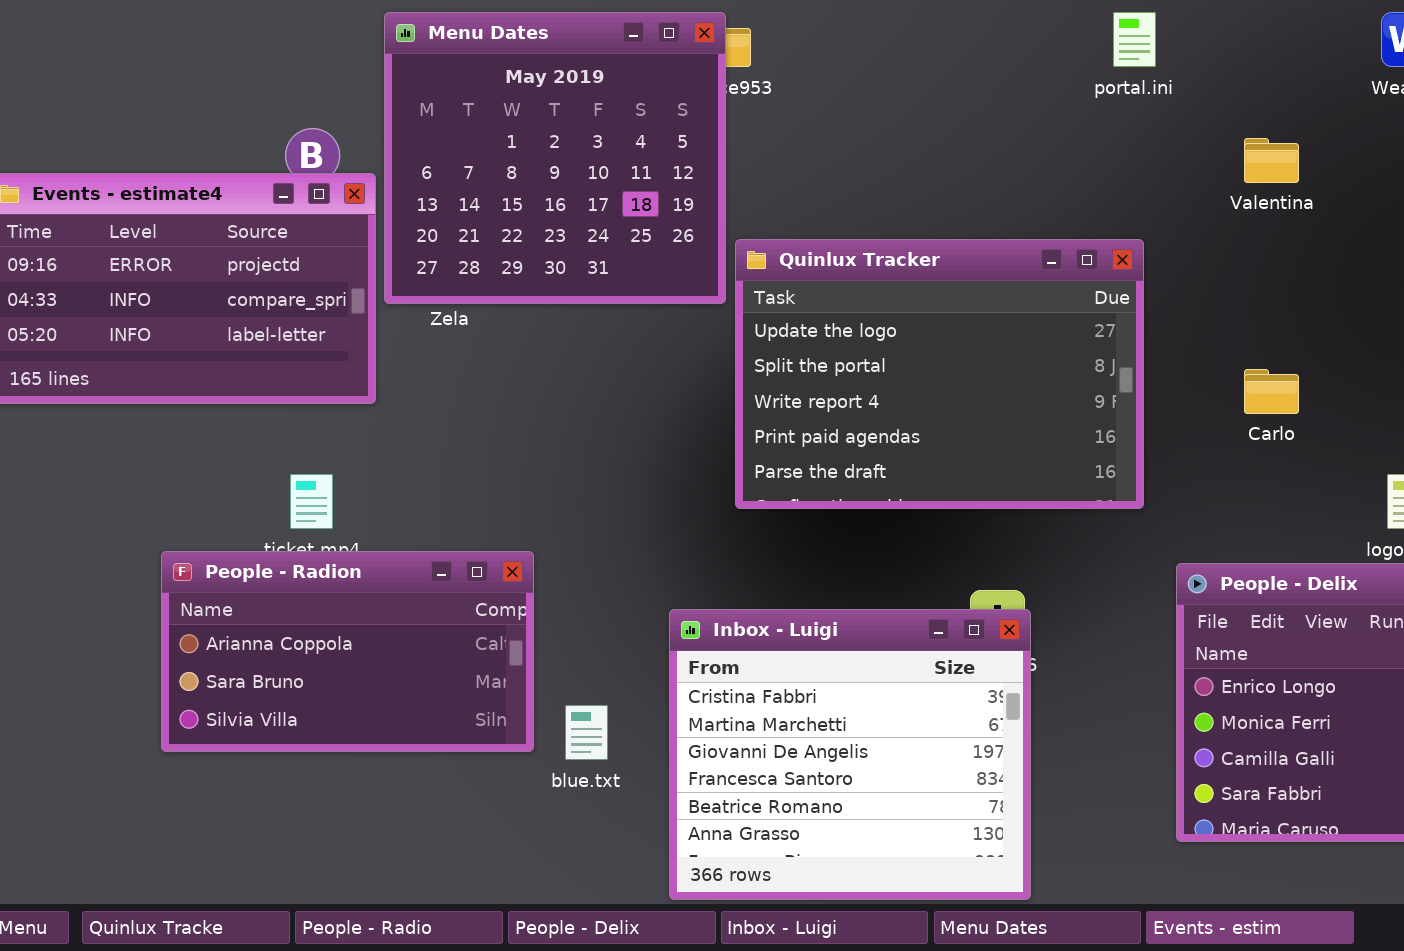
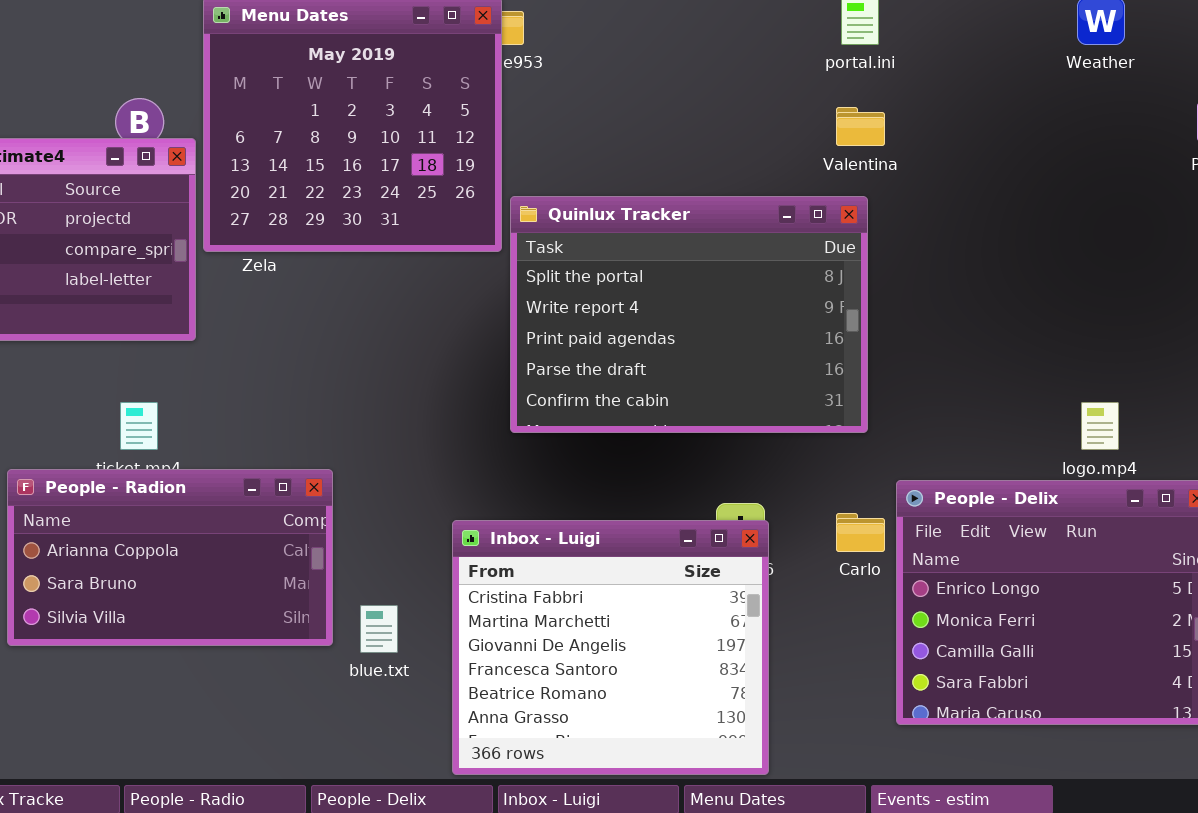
Valentina: [1244,138,1299,183] -> [836,107,885,146], moved
Quinlux Tracker: [735,239,1144,509] -> [510,196,868,433], scrolled down 1 row
Carlo: [1244,369,1299,414] -> [836,513,885,552], moved

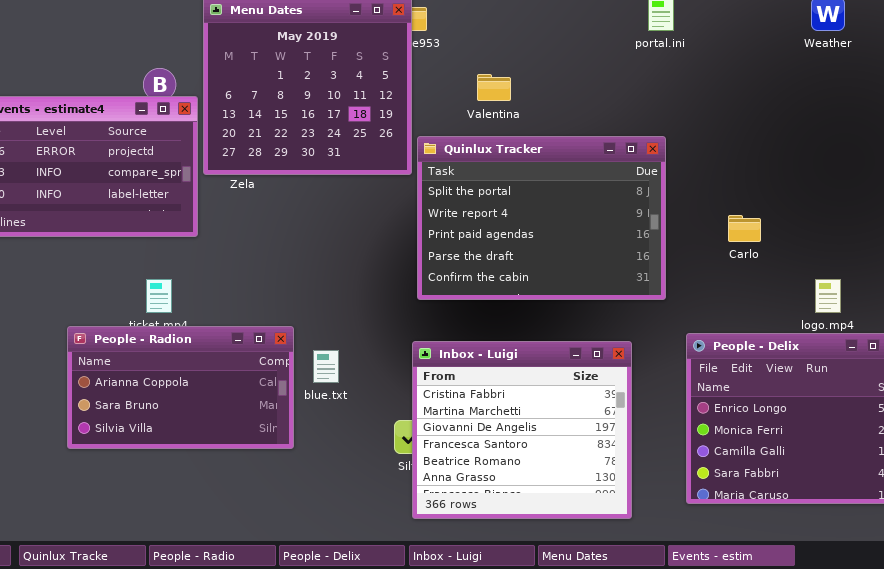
Valentina: [836,107,885,146] -> [477,74,511,101], moved
Carlo: [836,513,885,552] -> [728,215,761,242], moved
Inbox - Luigi: [452,520,769,775] -> [412,341,632,519], moved
blue.txt: [360,605,398,653] -> [313,350,339,383], moved

